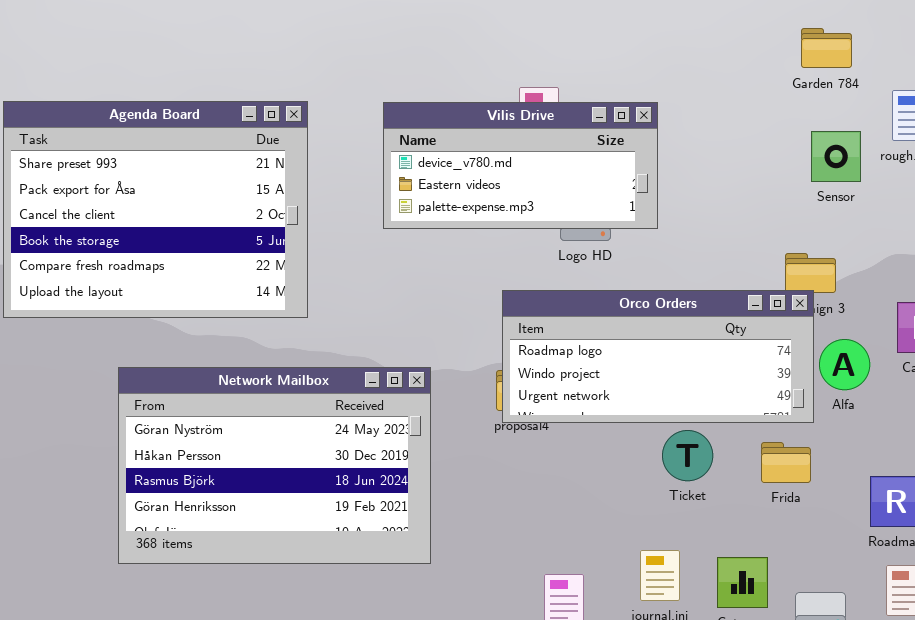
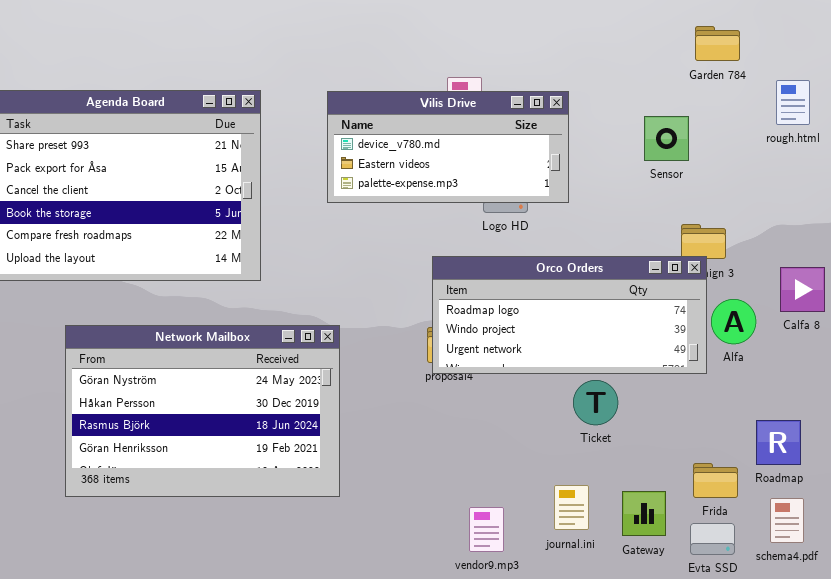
Sensor: [811,131,861,182] -> [644,116,689,161], moved
Network Mailbox: [118,367,431,564] -> [65,325,340,497], moved
Frida: [761,442,811,483] -> [693,463,738,498], moved

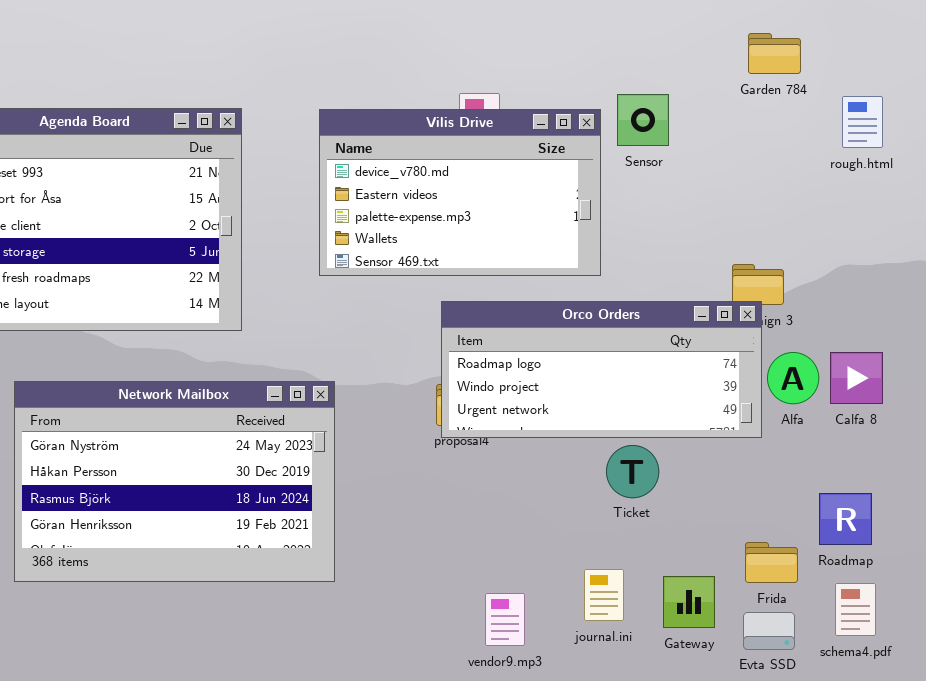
Vilis Drive: [327,91,569,203] -> [319,109,601,276], resized
Sensor: [644,116,689,161] -> [617,94,669,146], moved
Calfa 8: [780,267,825,312] -> [830,352,883,404], moved

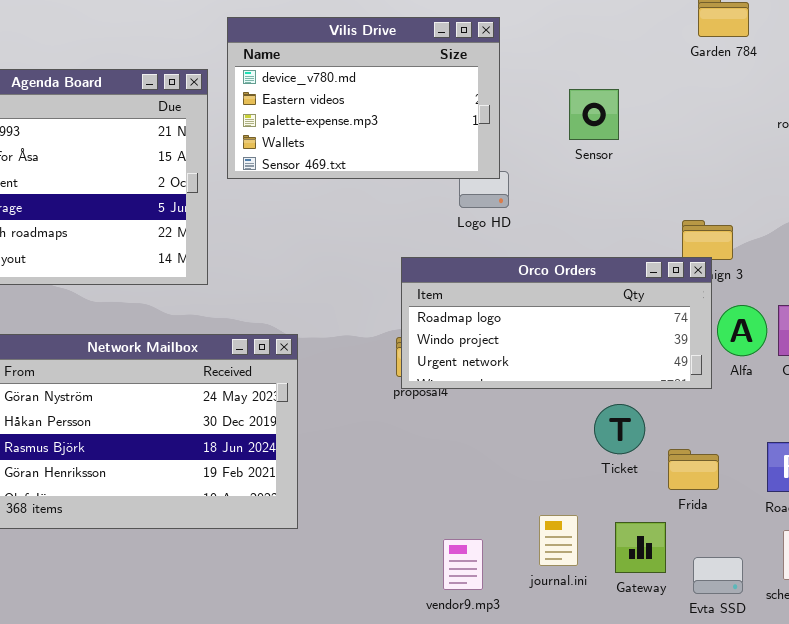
Sensor: [617,94,669,146] -> [569,89,619,140], moved
Vilis Drive: [319,109,601,276] -> [227,17,500,179], moved
Ticket: [606,445,659,498] -> [594,404,645,454], moved
Frida: [745,542,798,583] -> [668,449,719,490], moved

